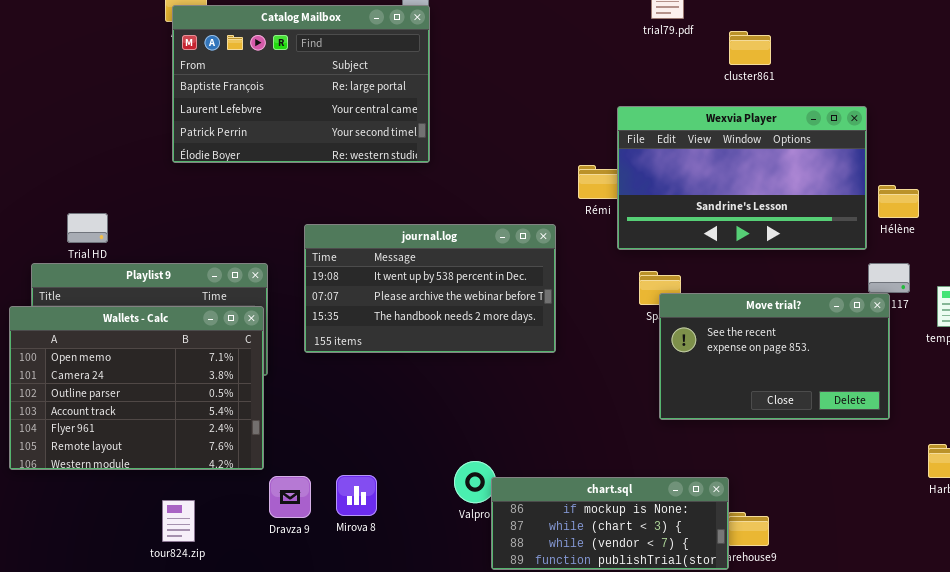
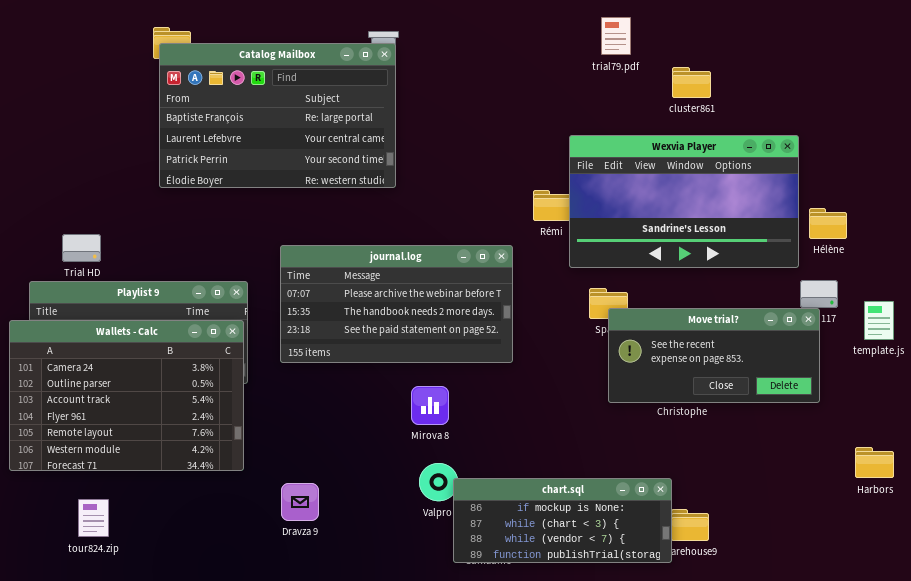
journal.log: [304,224,556,353] -> [280,245,513,363], scrolled down 1 row
Move trial?: [659,293,890,420] -> [608,308,820,403], resized
Wallets - Calc: [9,306,264,470] -> [9,320,244,471], scrolled down 1 row
Mirova 8: [336,475,377,516] -> [411,386,449,425], moved
Dravza 9: [269,476,311,518] -> [281,483,319,521], moved
tour824.zip: [162,500,195,542] -> [78,499,109,537], moved

